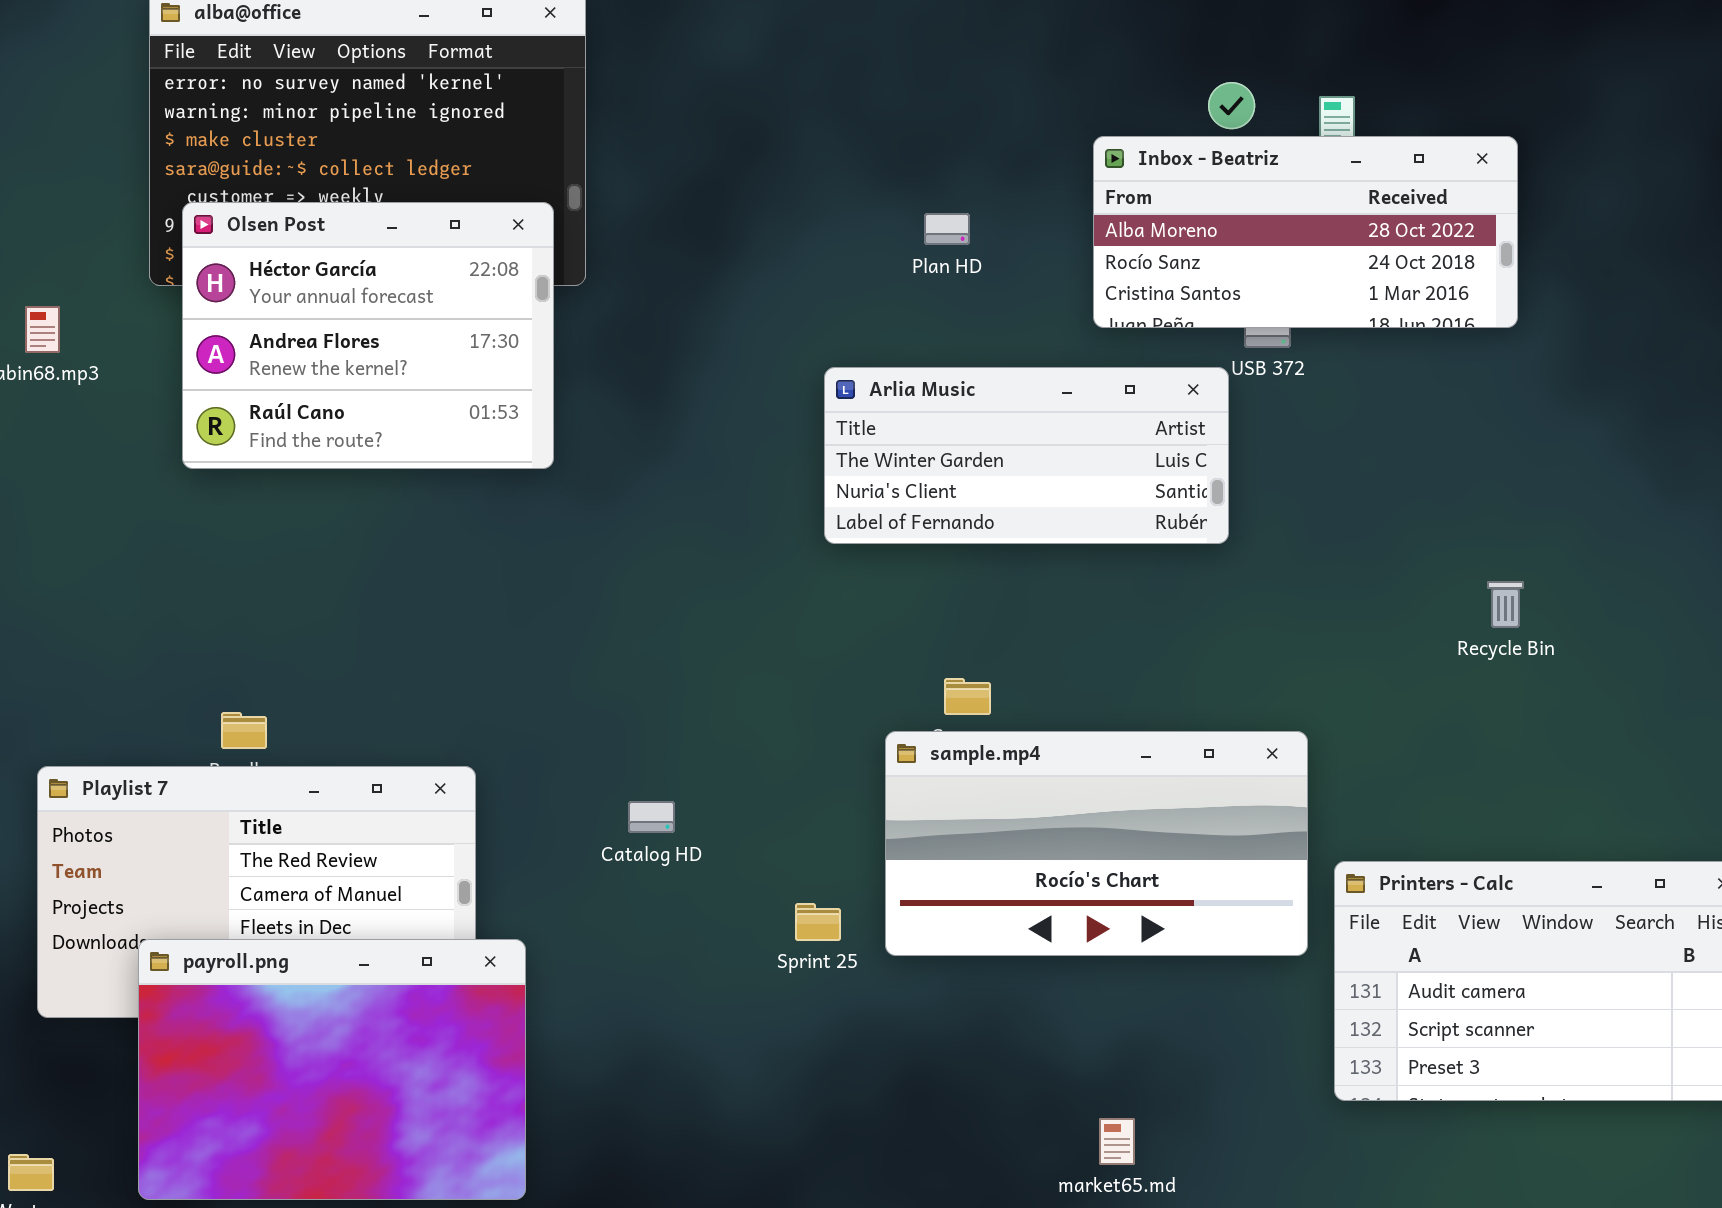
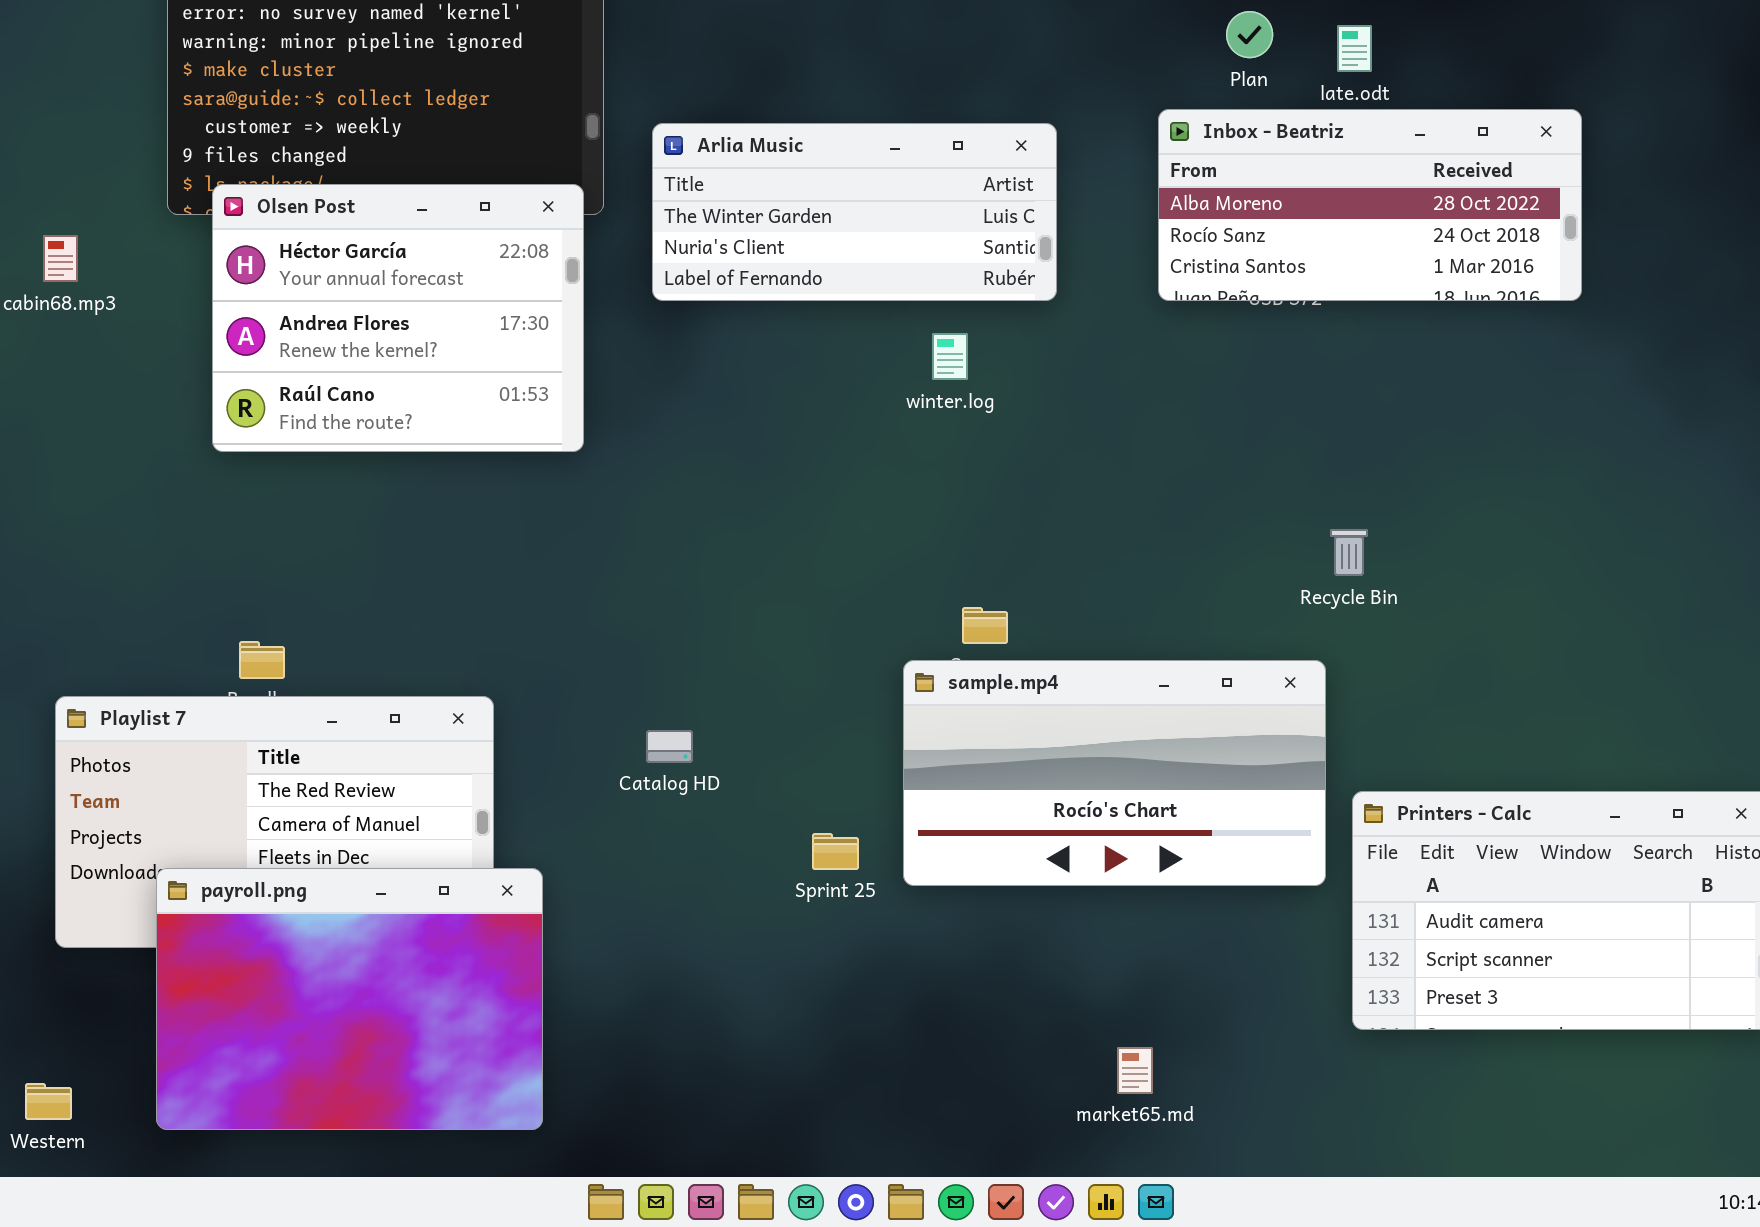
Inbox - Beatriz: [1093,136,1518,328] -> [1158,109,1582,301], moved
Olsen Post: [182,202,554,469] -> [212,184,584,452], moved
Arlia Music: [824,367,1229,544] -> [652,123,1057,301], moved
Recycle Bin: [1487,581,1524,628] -> [1330,529,1368,576], moved

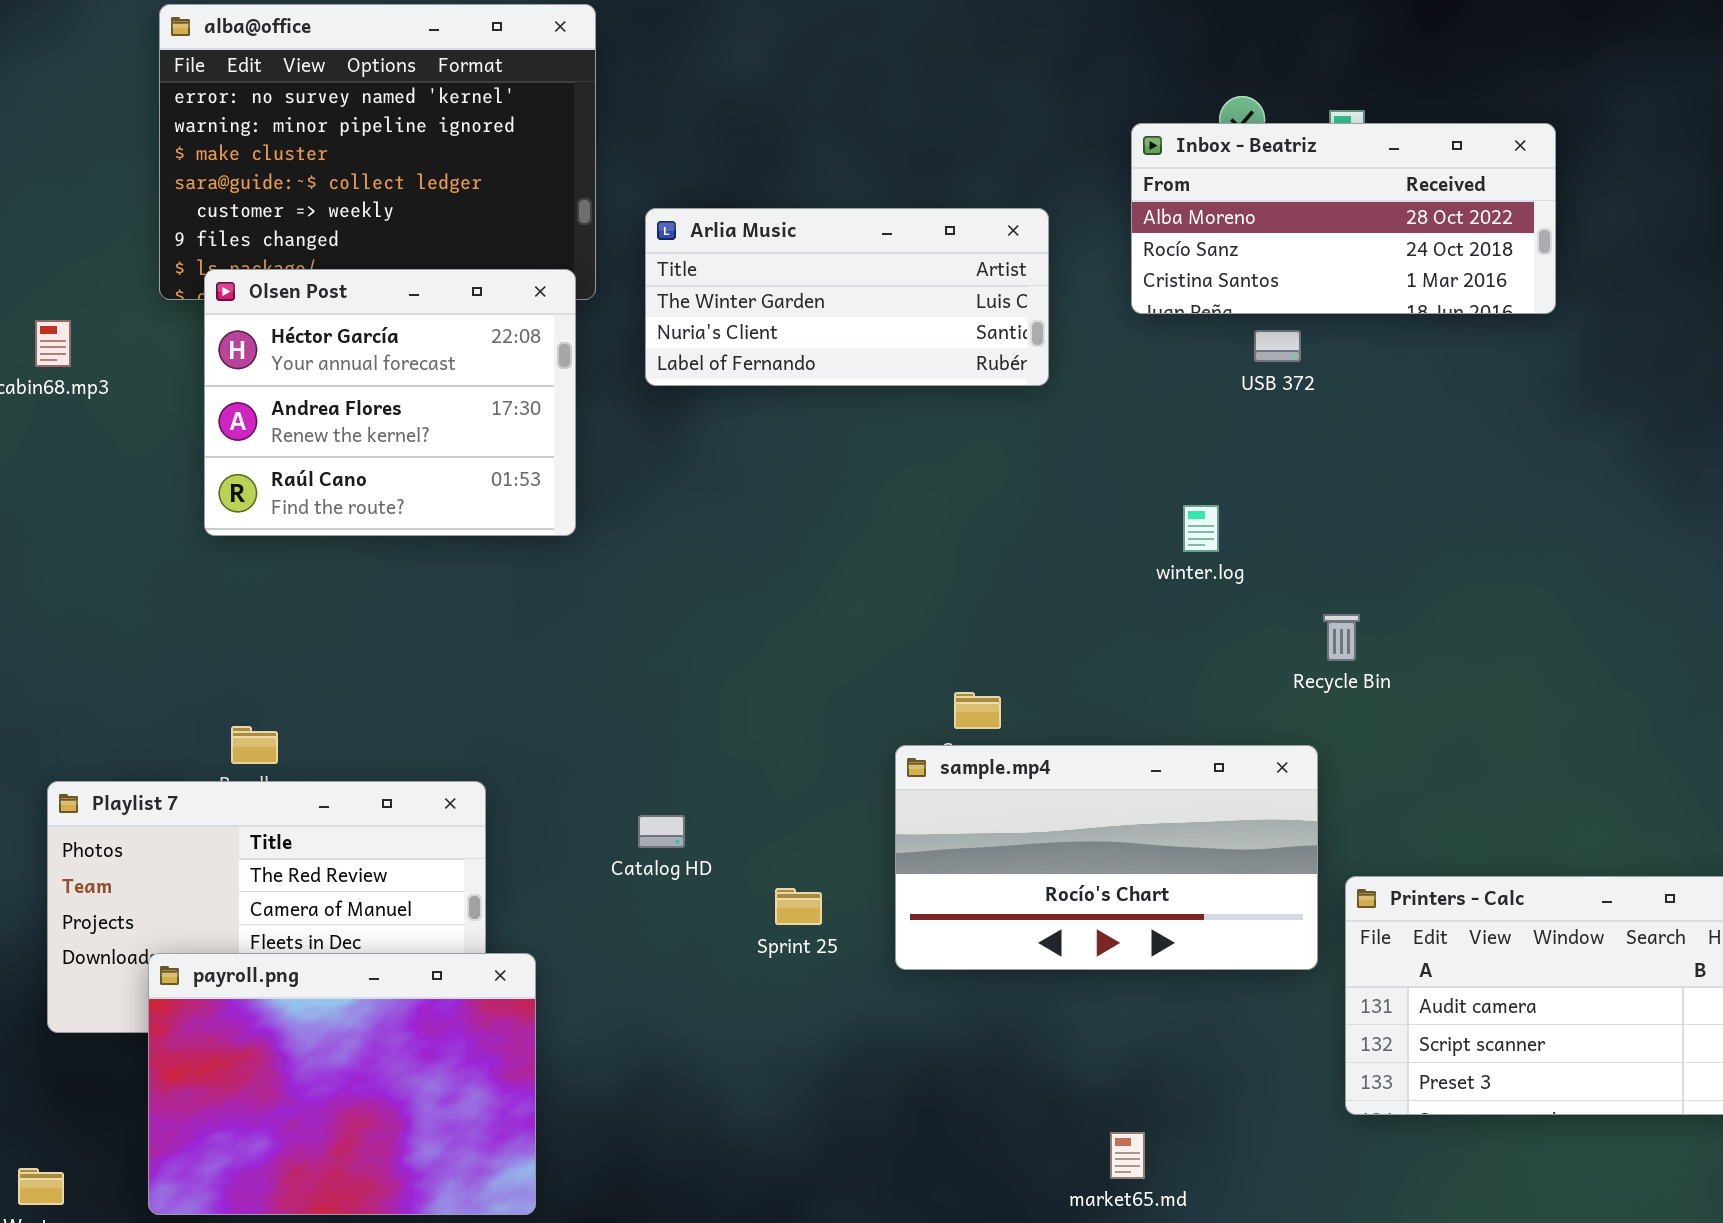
Inbox - Beatriz: [1158,109,1582,301] -> [1131,123,1556,314], moved
winter.log: [932,333,968,380] -> [1183,505,1219,552], moved
Sprint 25: [812,833,859,870] -> [775,888,822,925], moved

